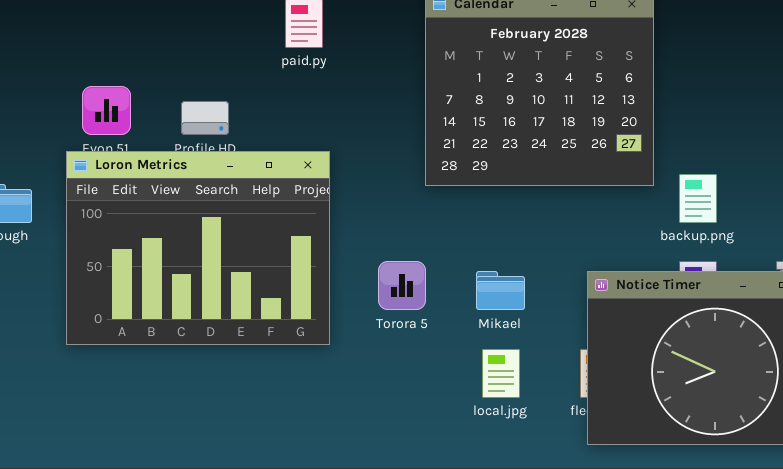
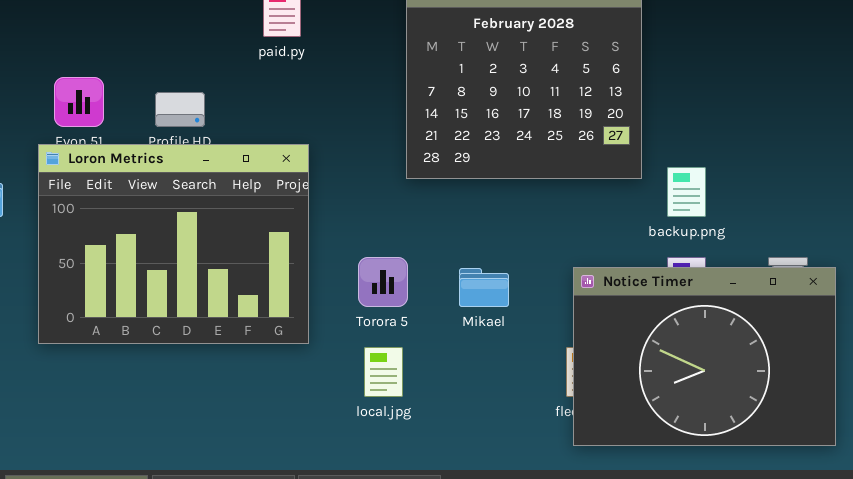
local.jpg: [482,349,520,398] -> [364,347,403,397], moved

